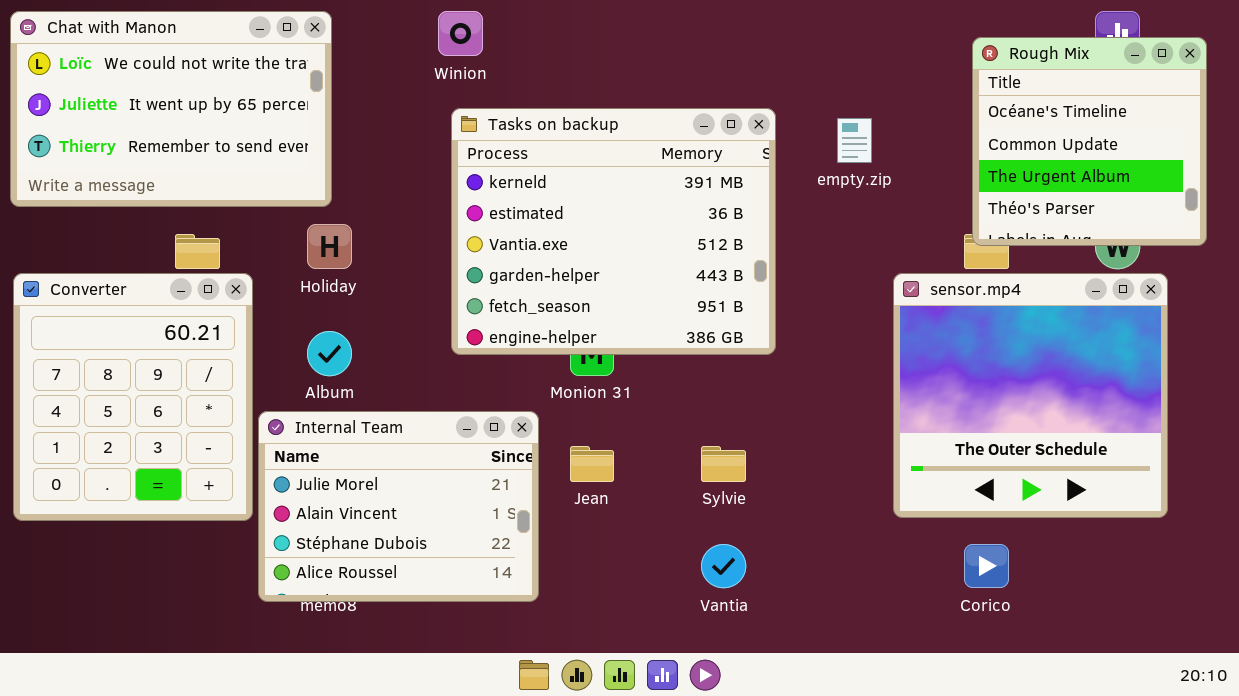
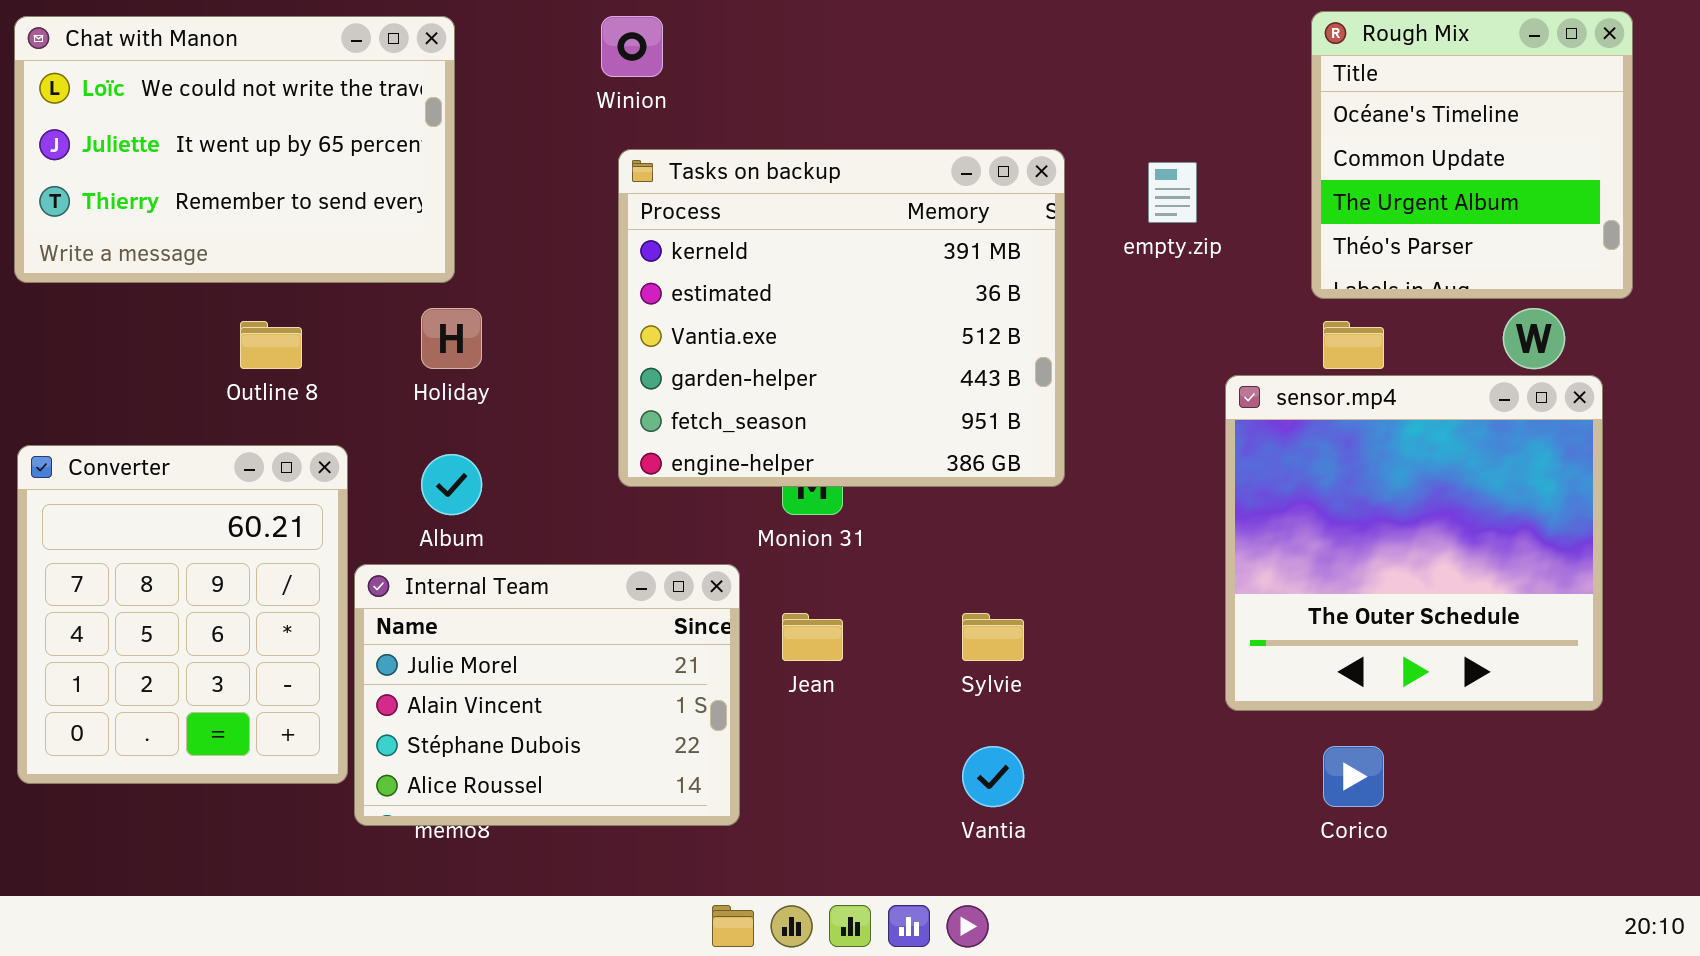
Rough Mix: [972,37,1207,246] -> [1311,11,1633,299], moved
Converter: [13,273,253,521] -> [17,445,348,784], moved

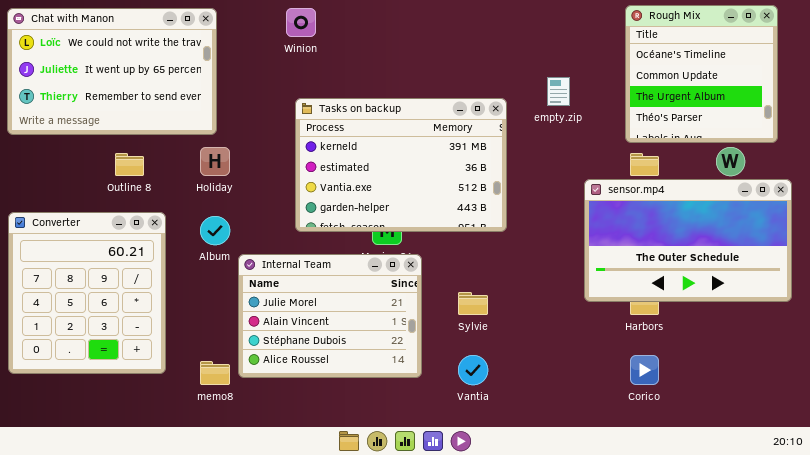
Tasks on backup: [618,149,1065,487] -> [295,98,507,232], resized
sensor.mp4: [1225,375,1603,711] -> [584,179,792,302], resized
Internal Team: [354,564,740,826] -> [238,254,422,378], moved

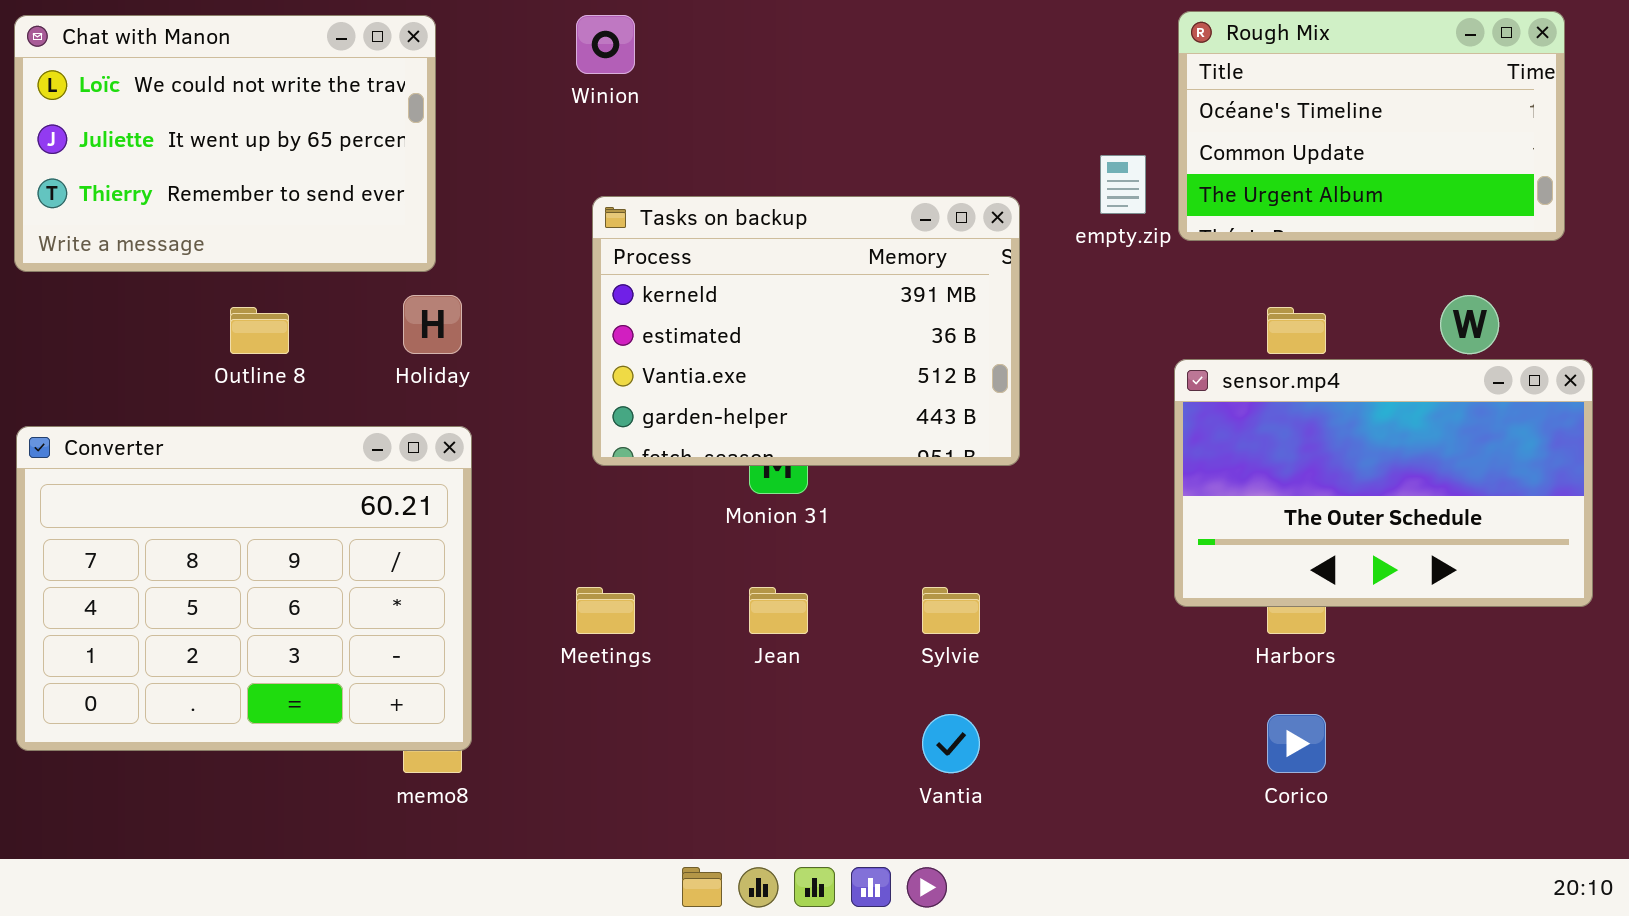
Rough Mix: [625,5,778,143] -> [1178,11,1565,241], resized
Converter: [8,212,166,374] -> [16,426,472,751], resized
Internal Team: [238,254,422,378] -> none, closed

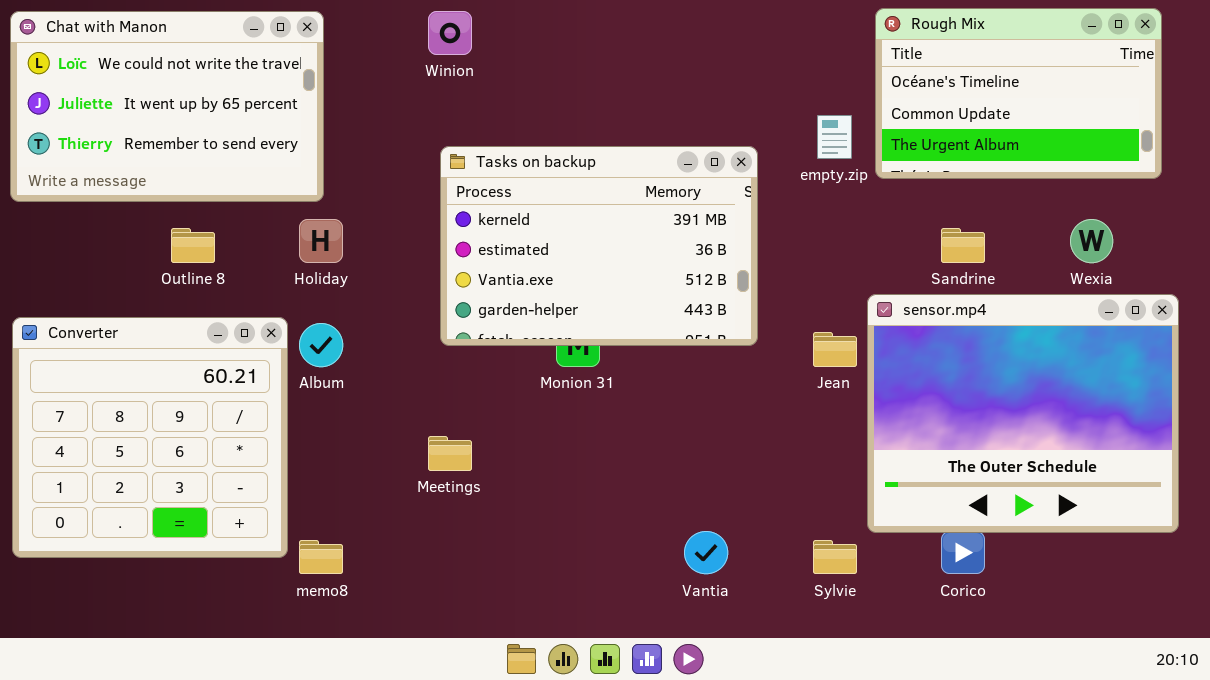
sensor.mp4: [1174,359,1593,607] -> [867,294,1179,533], moved, resized
Converter: [16,426,472,751] -> [12,317,288,558], resized
Jean: [749,587,808,634] -> [813,332,857,367], moved
Sylvie: [922,587,980,634] -> [813,540,857,574], moved

